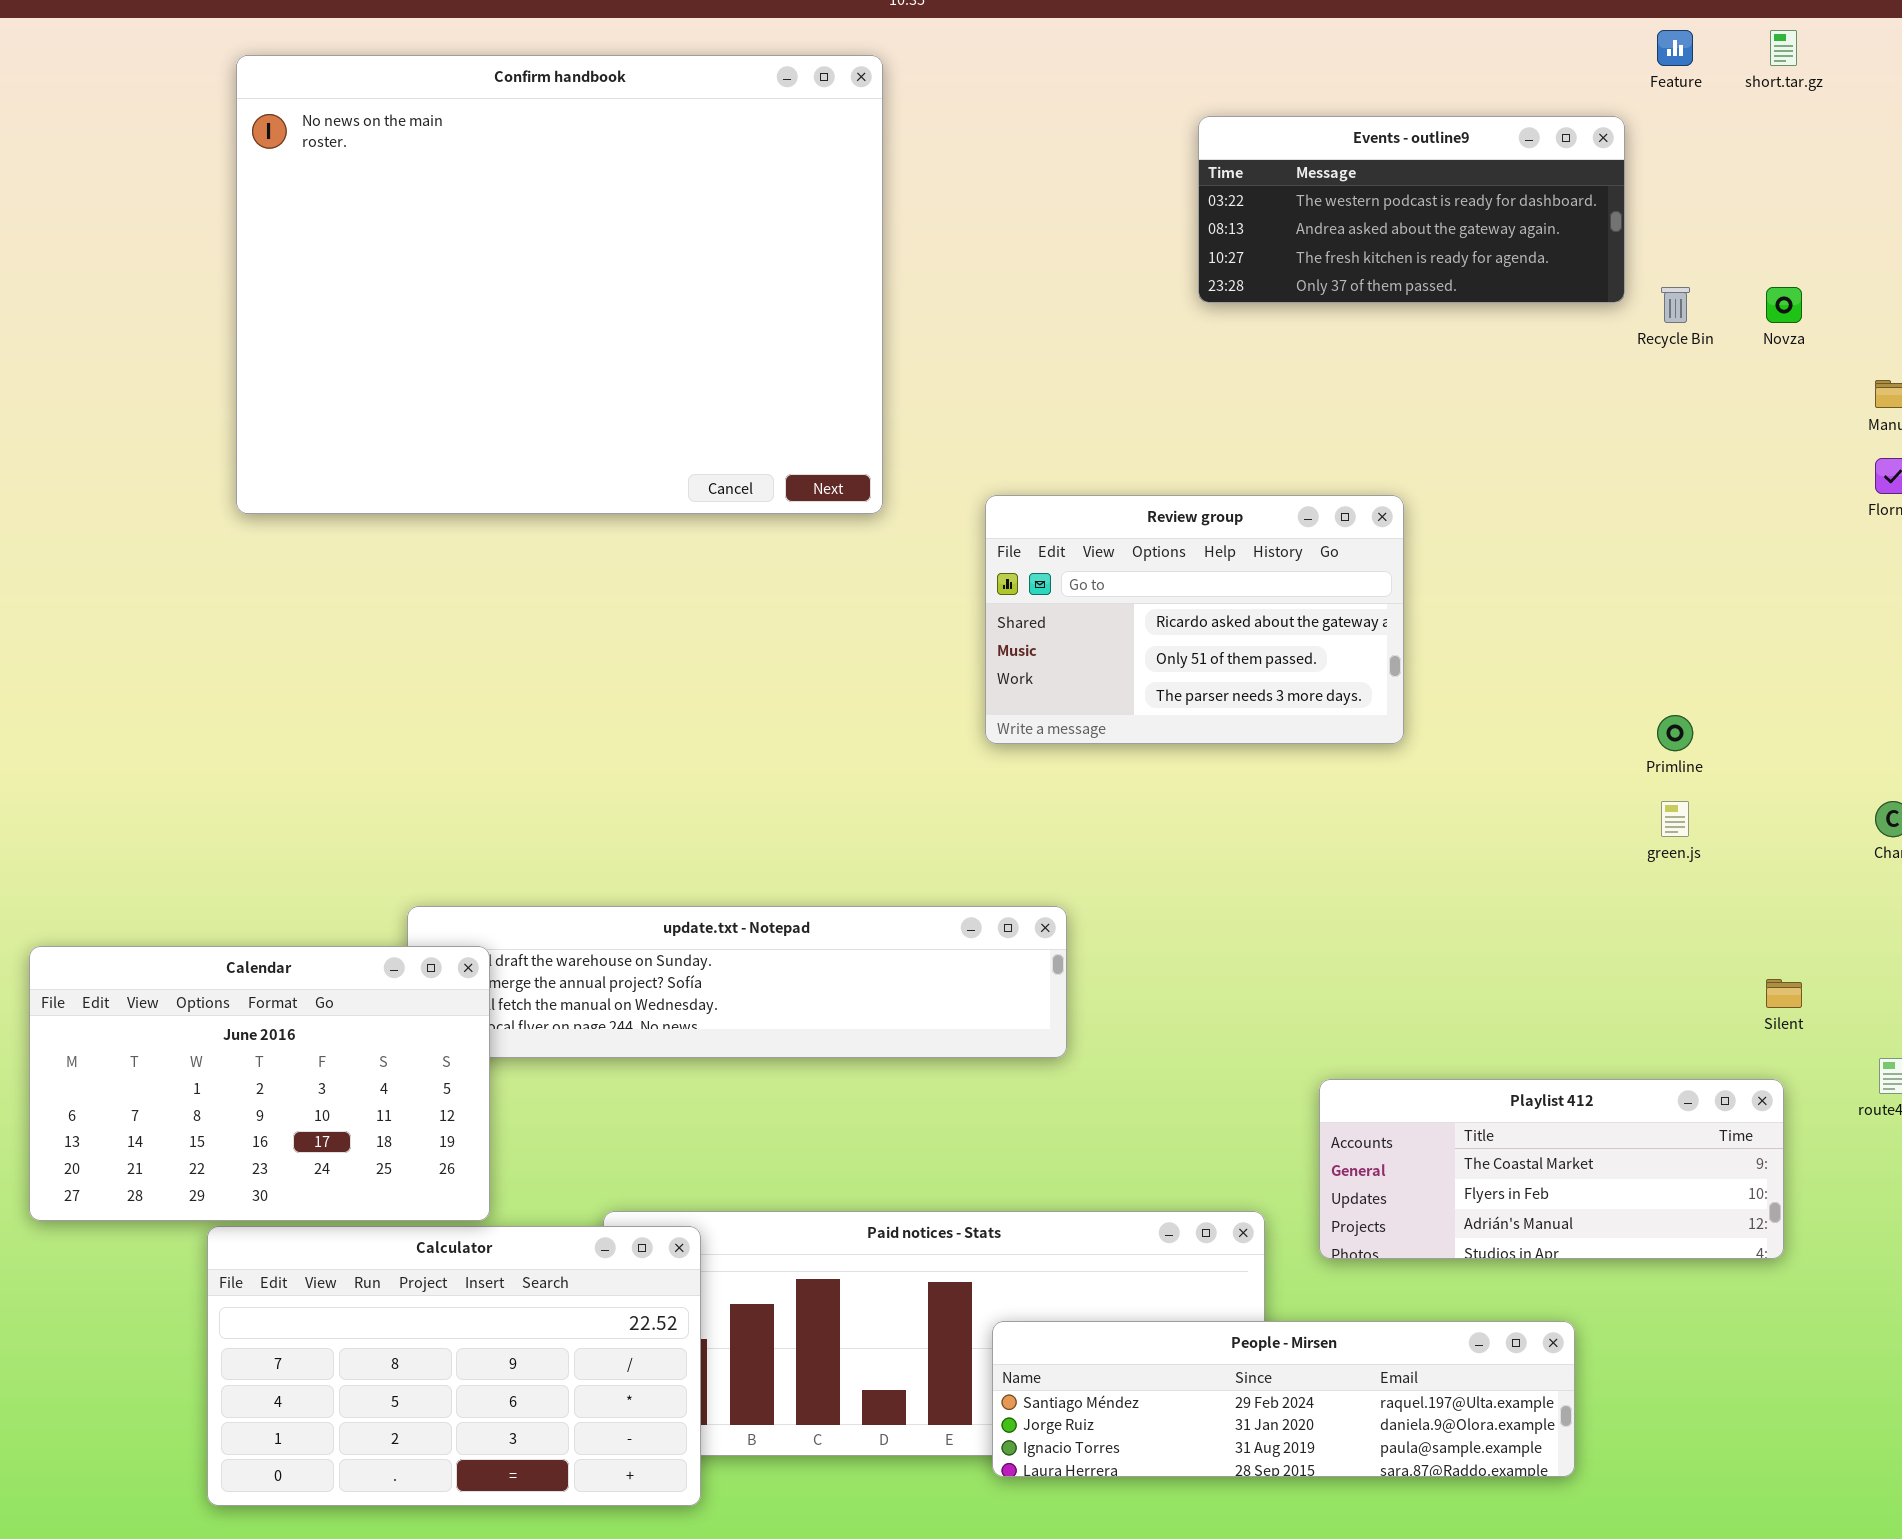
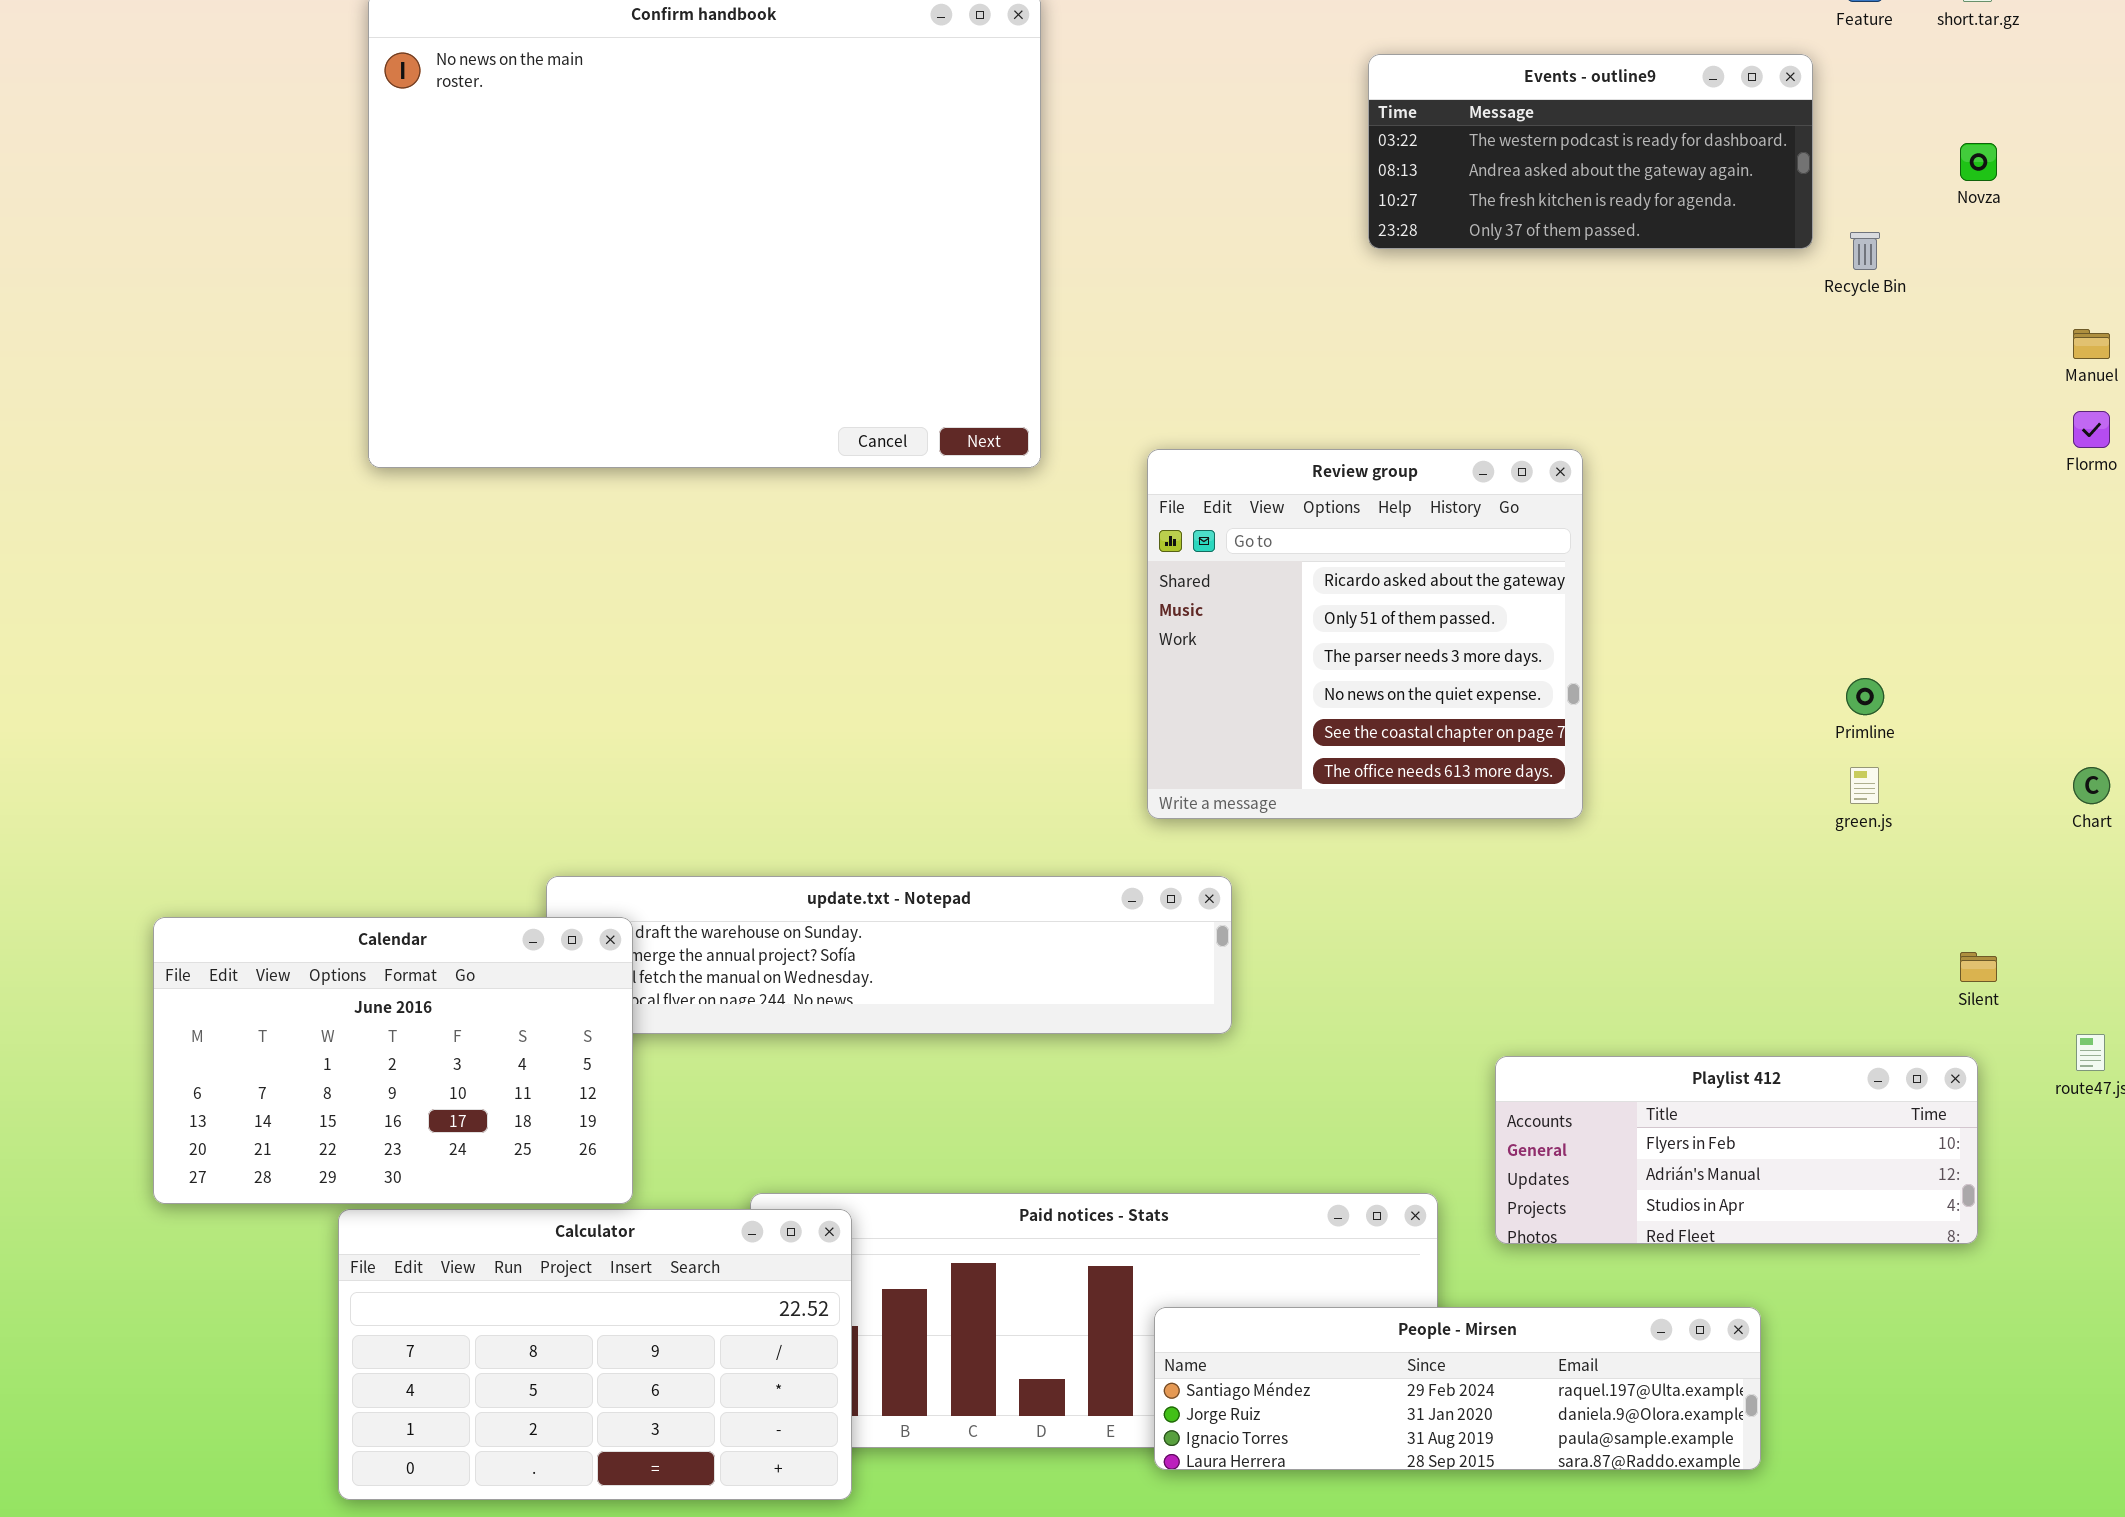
Novza: [1766,287,1802,323] -> [1960,143,1997,181], moved
Review group: [985,495,1404,744] -> [1147,449,1583,819], resized
Playlist 412: [1319,1079,1784,1259] -> [1495,1056,1978,1244], scrolled down 1 row

